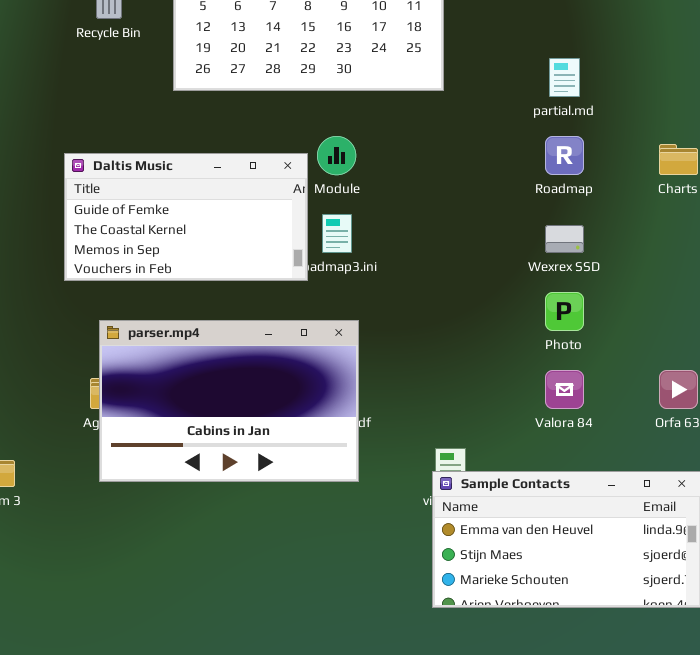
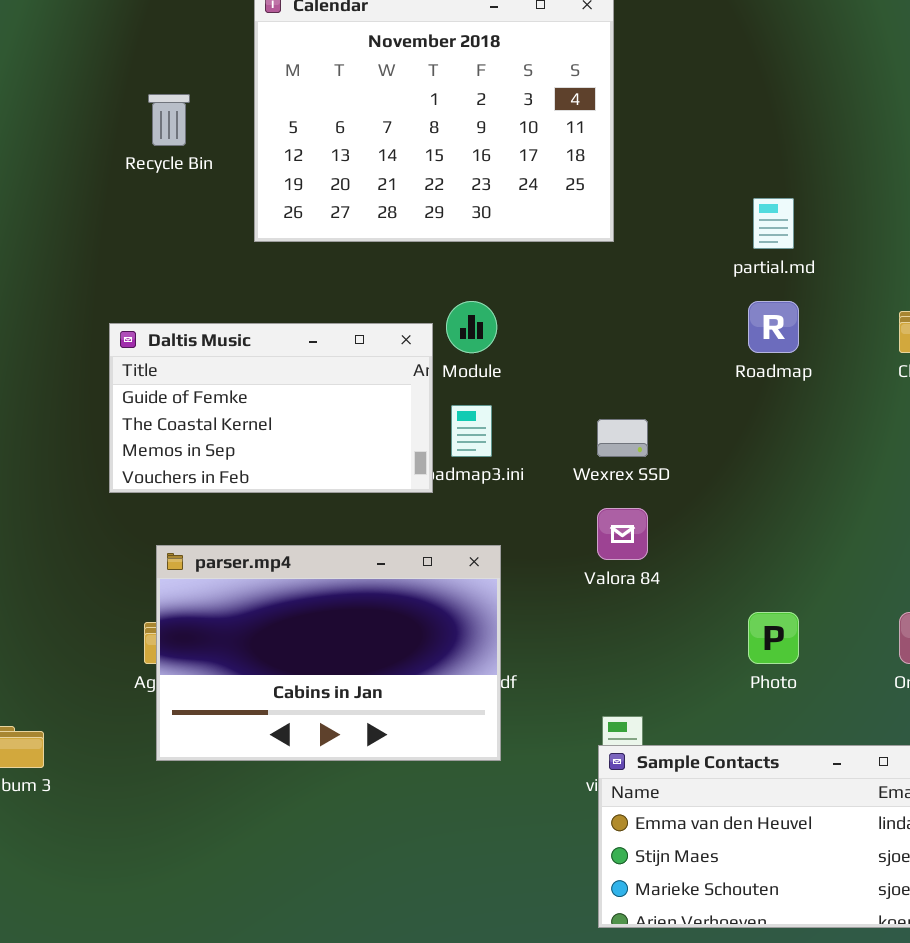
Wexrex SSD: [545,225,584,253] -> [597,419,648,457], moved
Photo: [545,292,584,331] -> [748,612,799,664], moved
Valora 84: [545,370,584,409] -> [597,508,648,560], moved

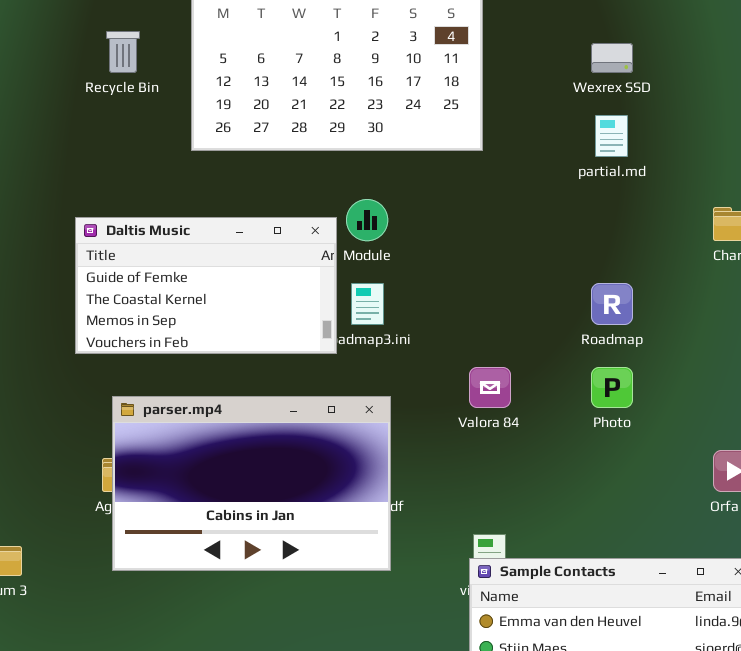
Roadmap: [748,301,799,353] -> [591,283,633,325], moved
Wexrex SSD: [597,419,648,457] -> [591,43,633,73], moved
Photo: [748,612,799,664] -> [591,367,633,408], moved

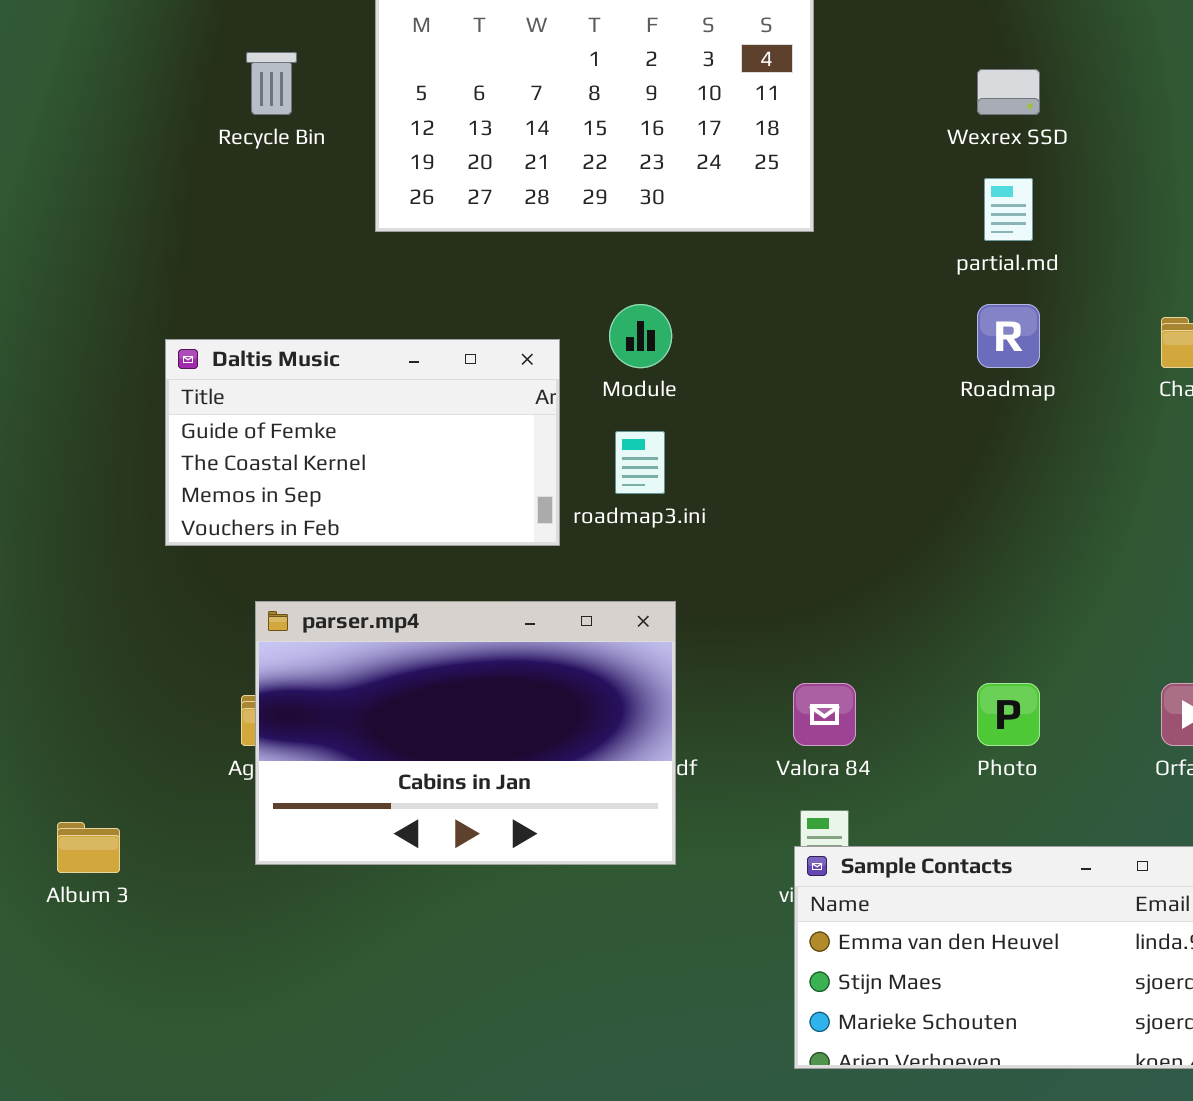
Daltis Music: [75,217,337,354] -> [165,339,560,546], moved
Roadmap: [591,283,633,325] -> [977,304,1040,368], moved
Valora 84: [469,367,511,408] -> [793,683,856,746], moved
Photo: [591,367,633,408] -> [977,683,1040,746], moved

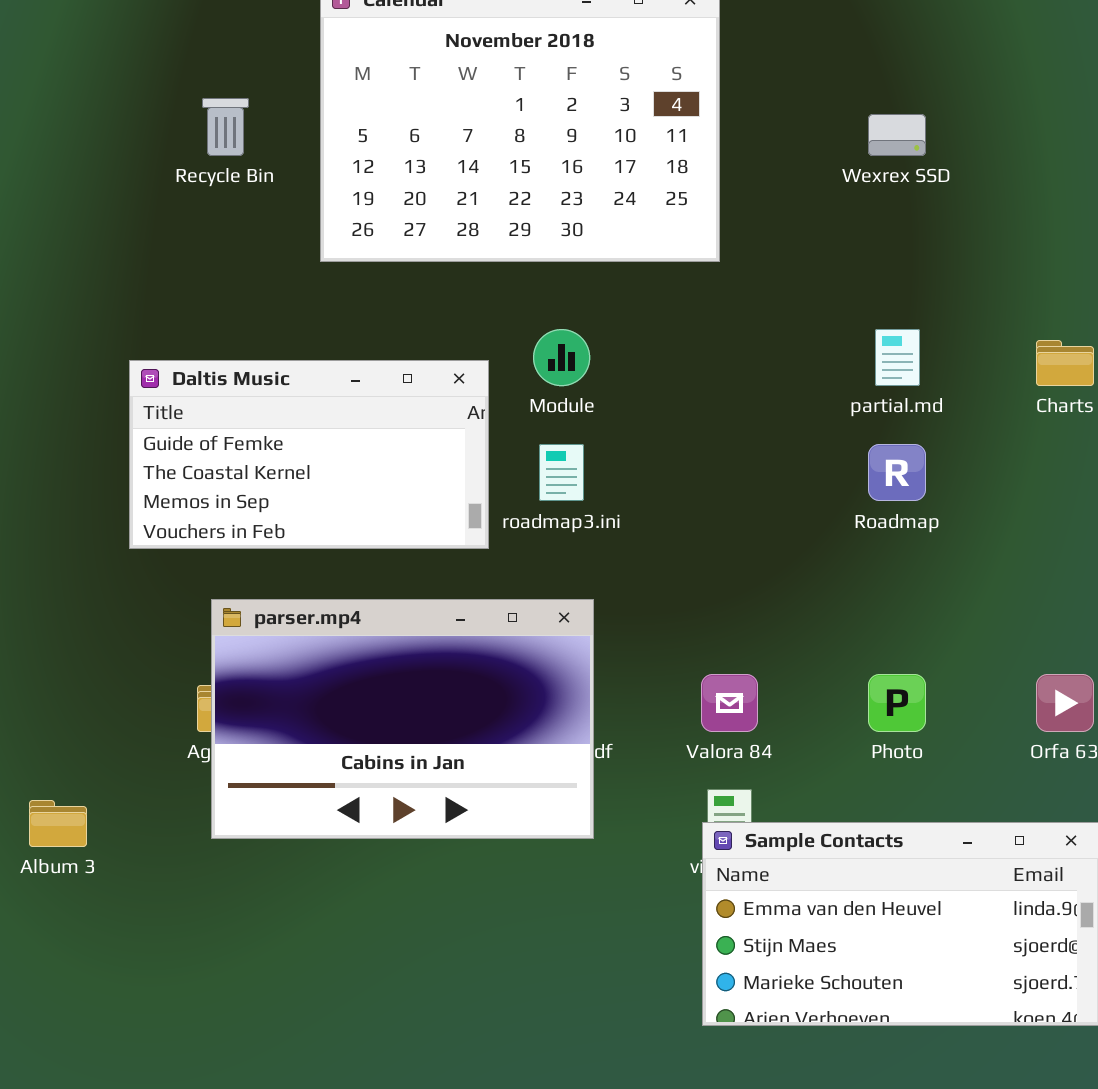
partial.md: [984,178,1033,241] -> [875,329,920,386], moved
Roadmap: [977,304,1040,368] -> [868,444,926,501], moved

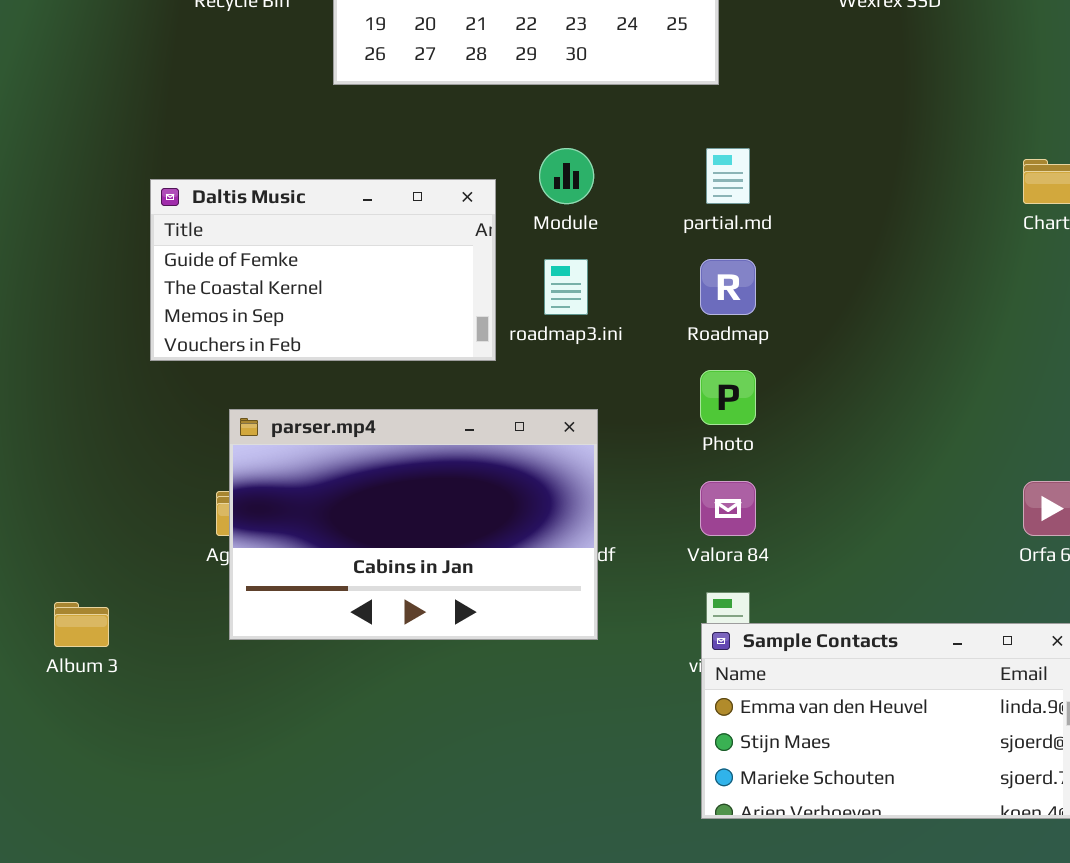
partial.md: [875,329,920,386] -> [706,148,750,204], moved
Roadmap: [868,444,926,501] -> [700,259,756,315], moved
Photo: [868,674,926,732] -> [700,370,756,425], moved

